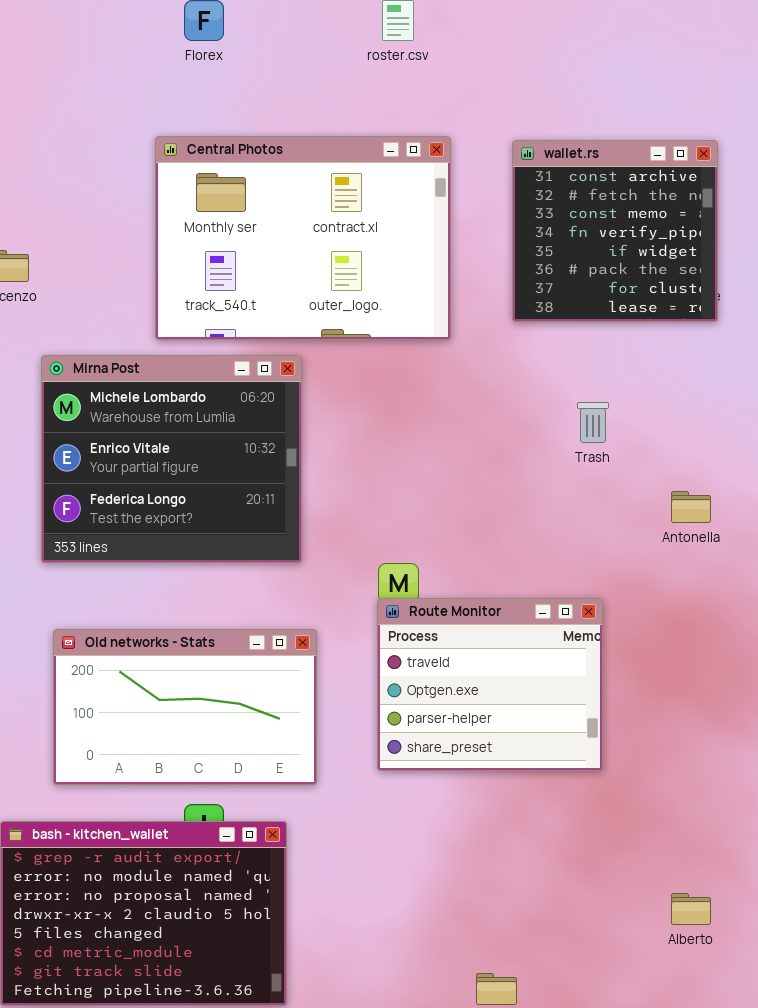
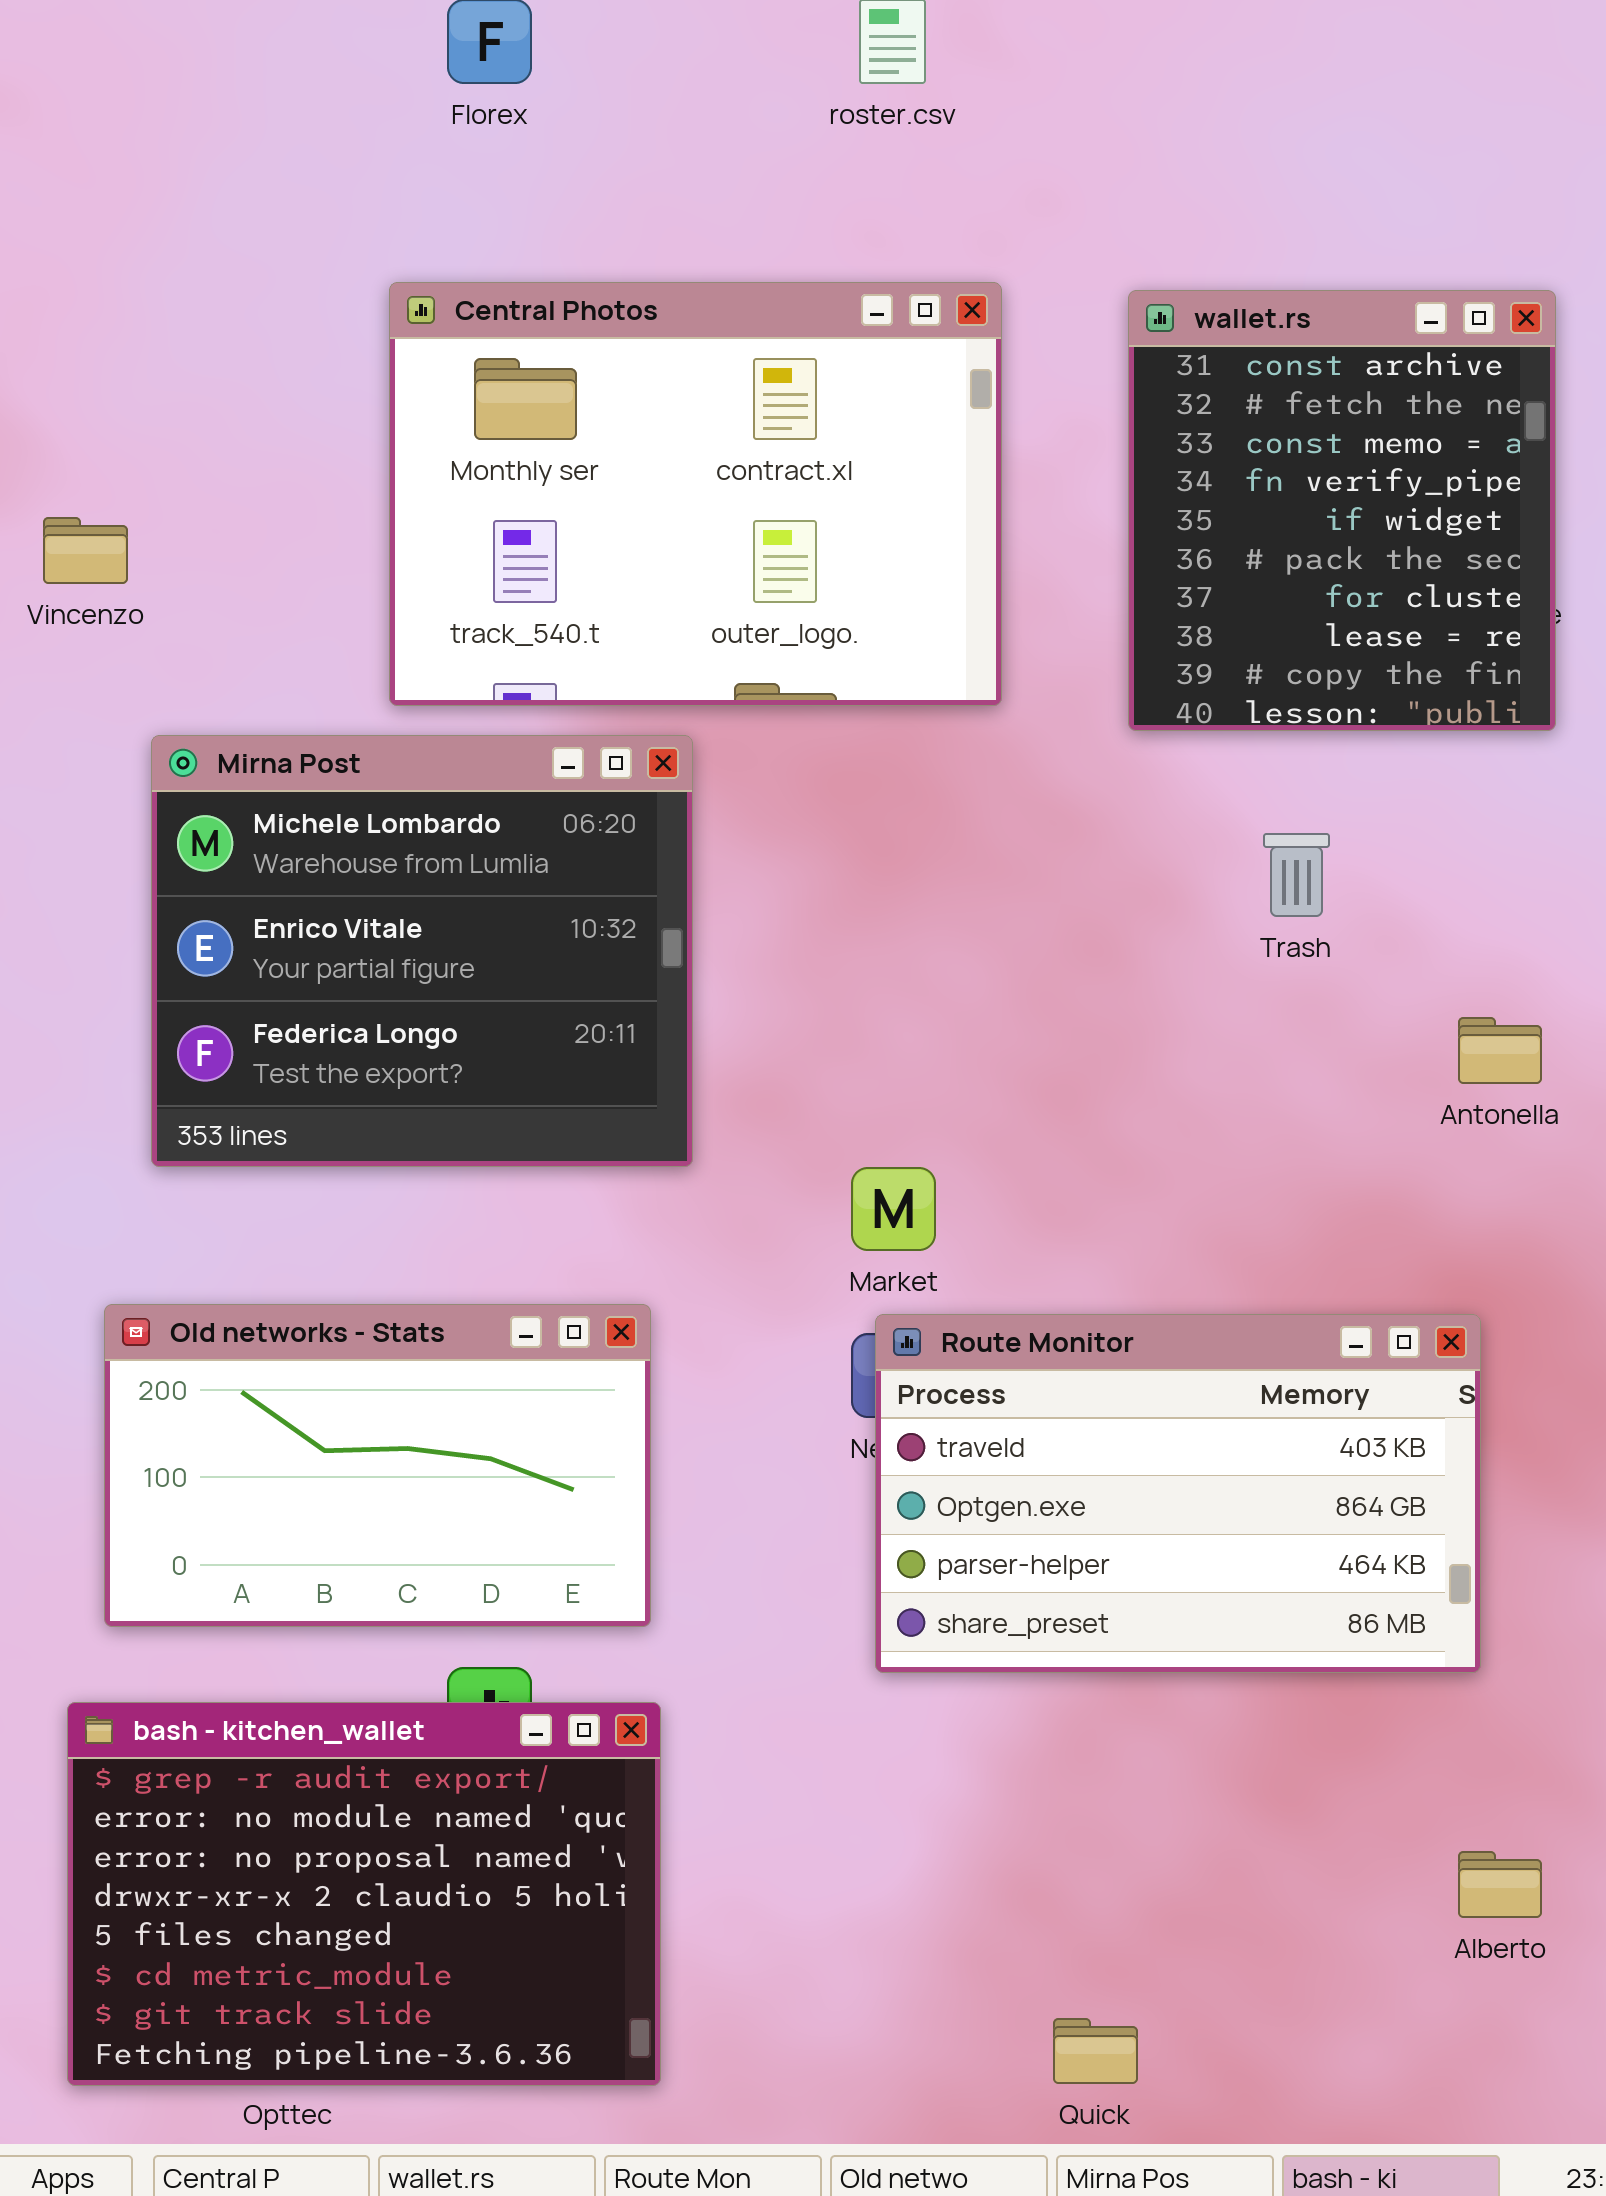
wallet.rs: [512,140,718,322] -> [1128,290,1556,731], resized
Route Monitor: [377,598,603,771] -> [875,1314,1481,1673], moved, resized
Old networks - Stats: [53,629,317,785] -> [104,1304,651,1627], moved

